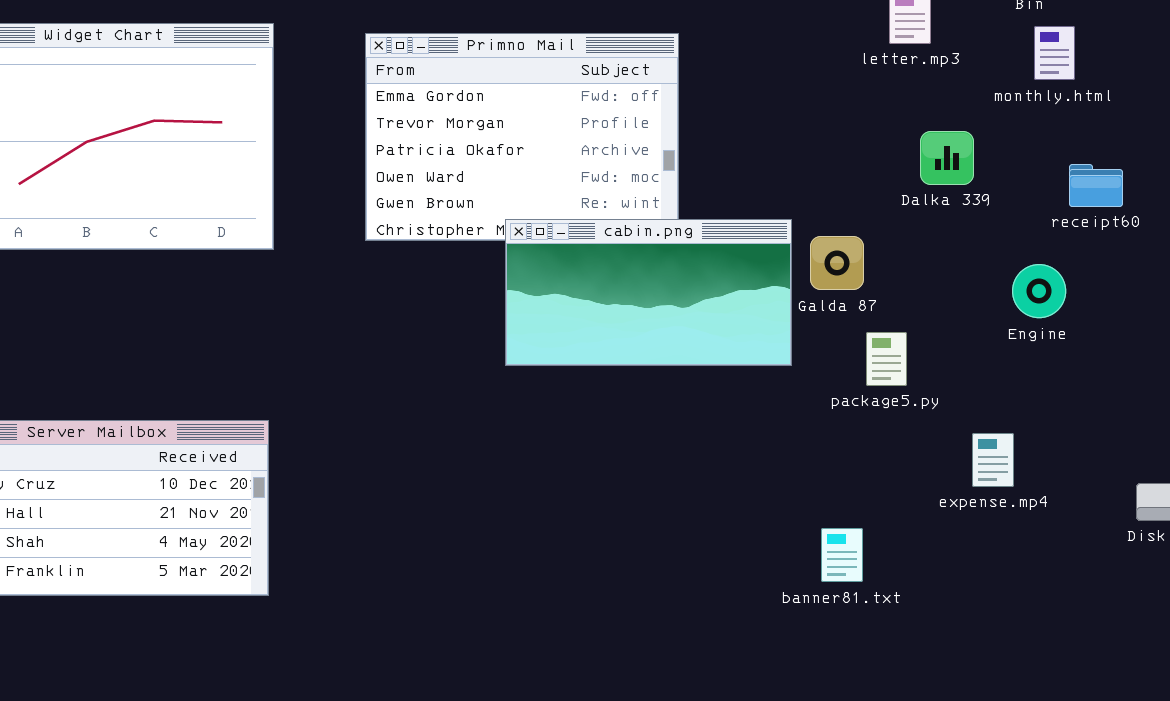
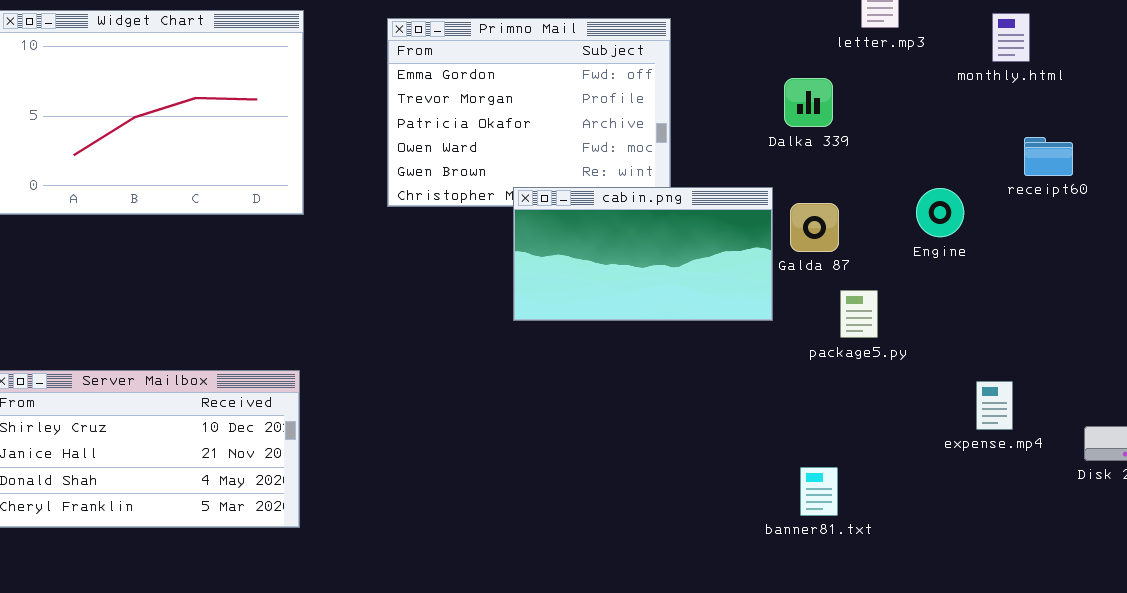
Dalka 339: [920,131,974,185] -> [784,78,833,127], moved
Engine: [1012,264,1066,318] -> [916,188,964,237], moved
expense.mp4: [972,433,1014,487] -> [976,381,1013,430], moved

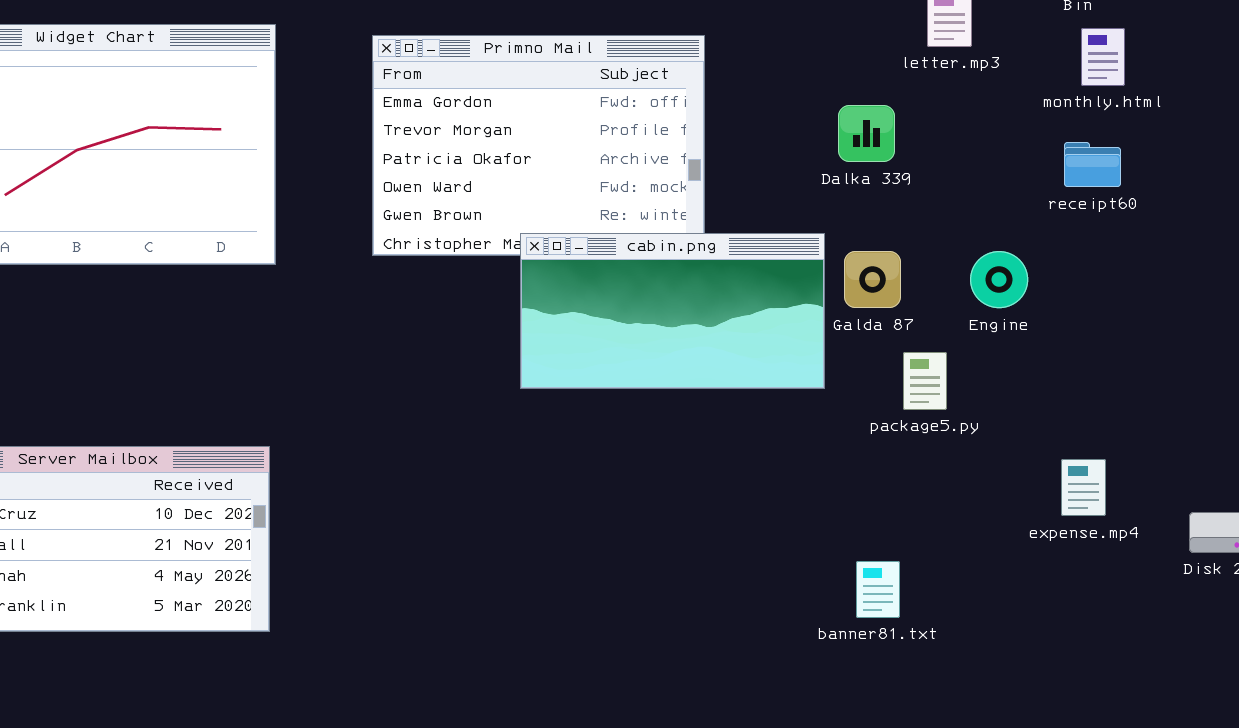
receipt60: [1024,137,1073,176] -> [1064,142,1121,187], moved
Engine: [916,188,964,237] -> [970,251,1028,308], moved

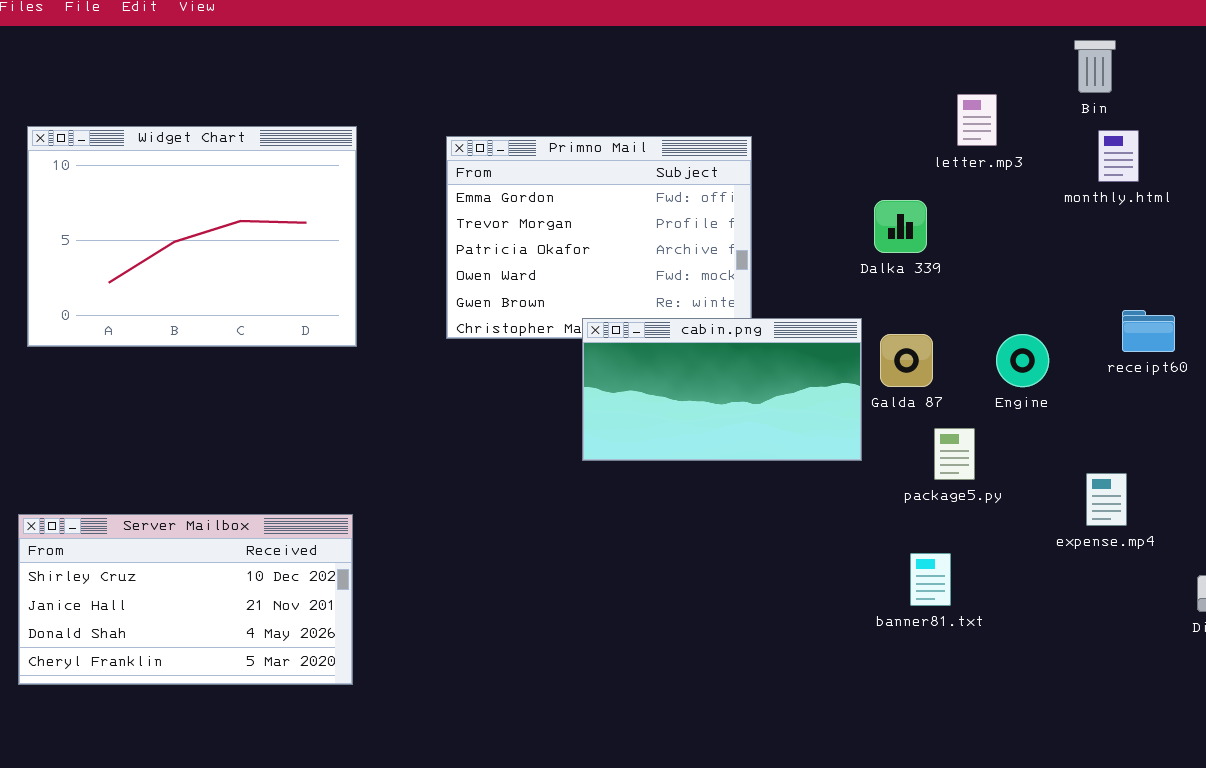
receipt60: [1064,142,1121,187] -> [1122,310,1175,352], moved
expense.mp4: [1061,459,1106,516] -> [1086,473,1127,526], moved
banner81.txt: [856,561,900,618] -> [910,553,951,606], moved

